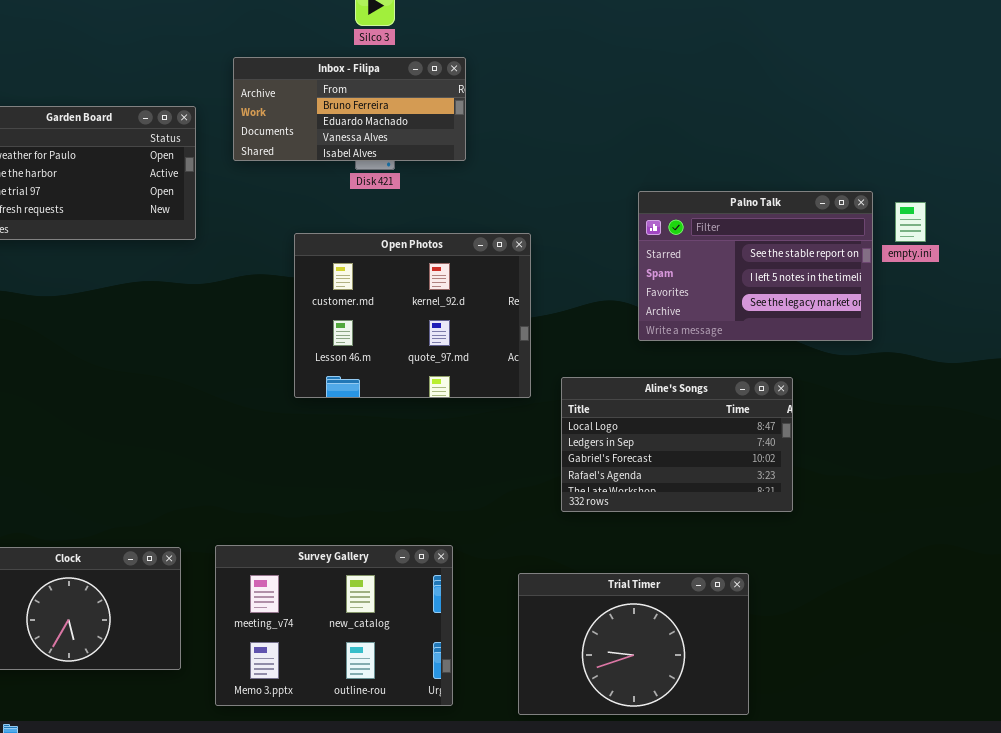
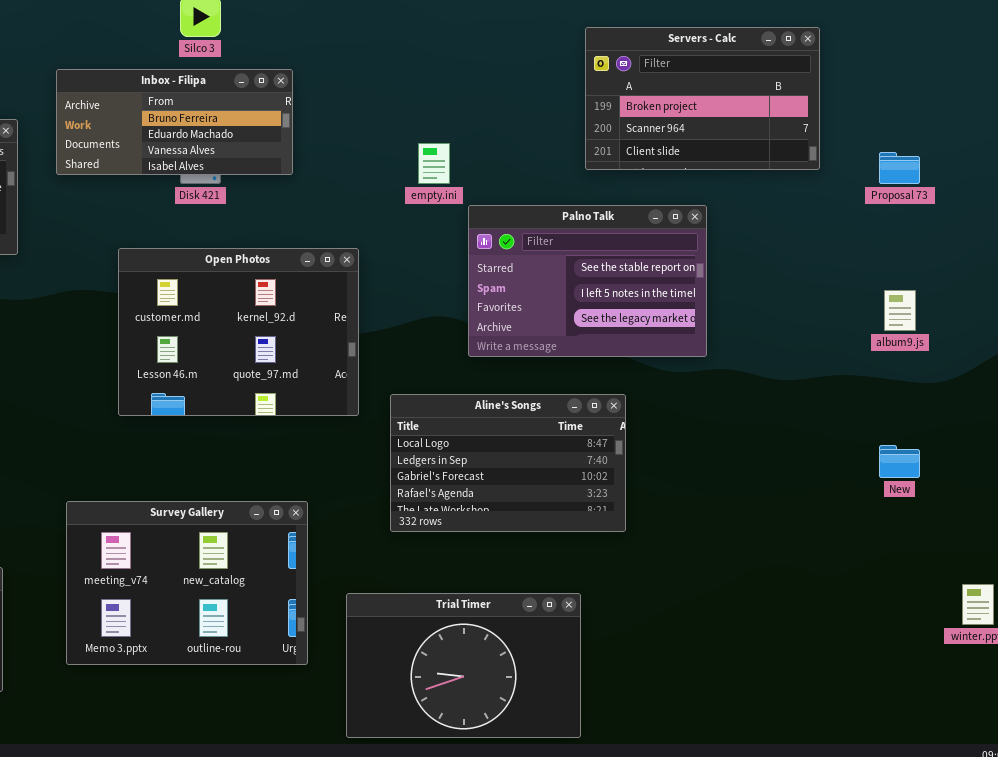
Servers - Calc: none -> [585,27,820,170], opened
empty.ini: [895,202,926,242] -> [418,143,450,184], moved
Survey Gallery: [215,545,453,706] -> [66,501,308,665], moved

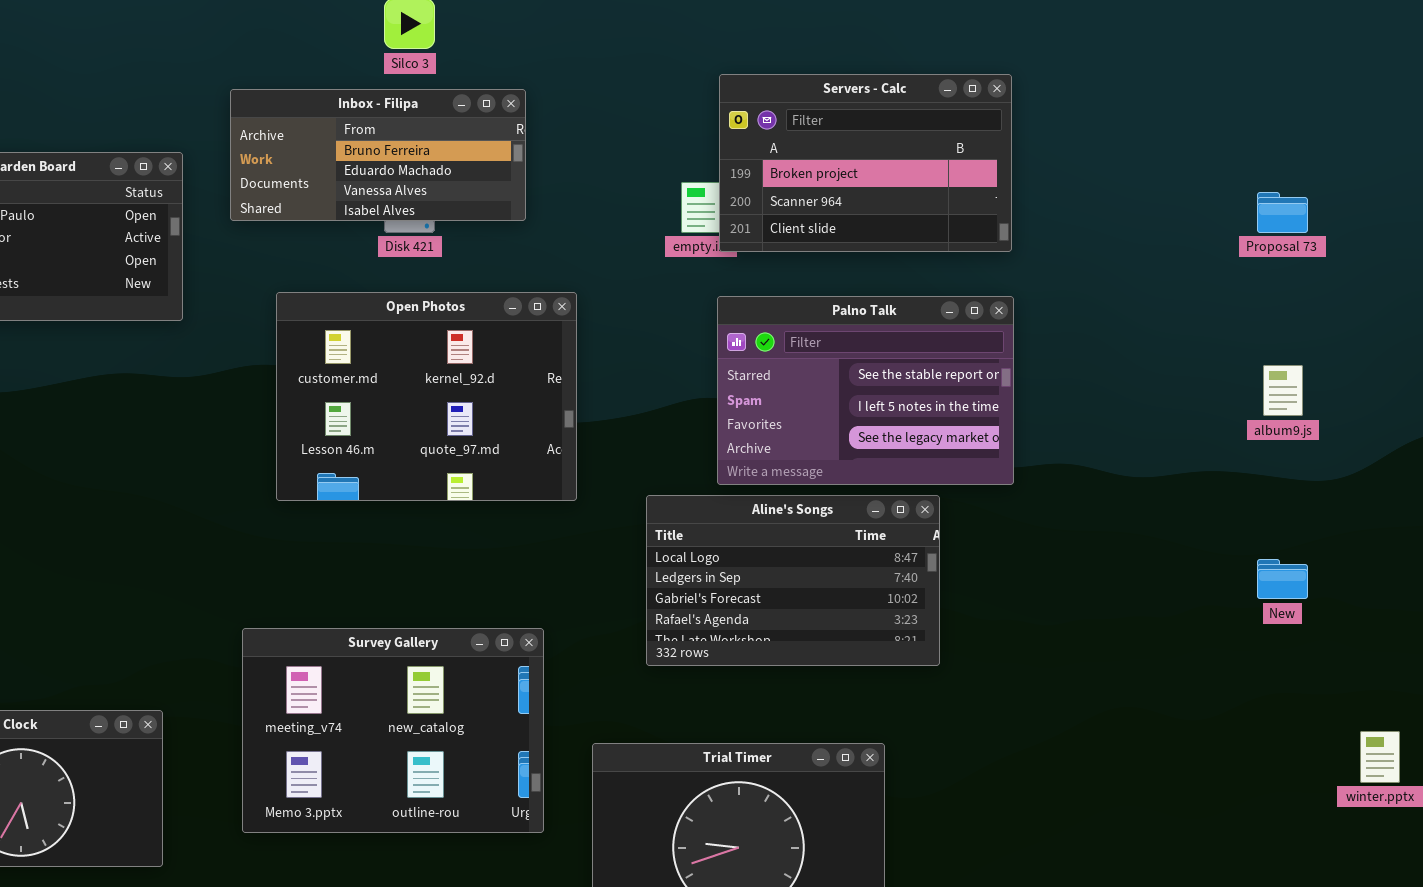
Servers - Calc: [585,27,820,170] -> [719,74,1012,252], moved
Palno Talk: [468,205,707,357] -> [717,296,1014,485], moved
Open Photos: [118,248,359,416] -> [276,292,577,501], moved

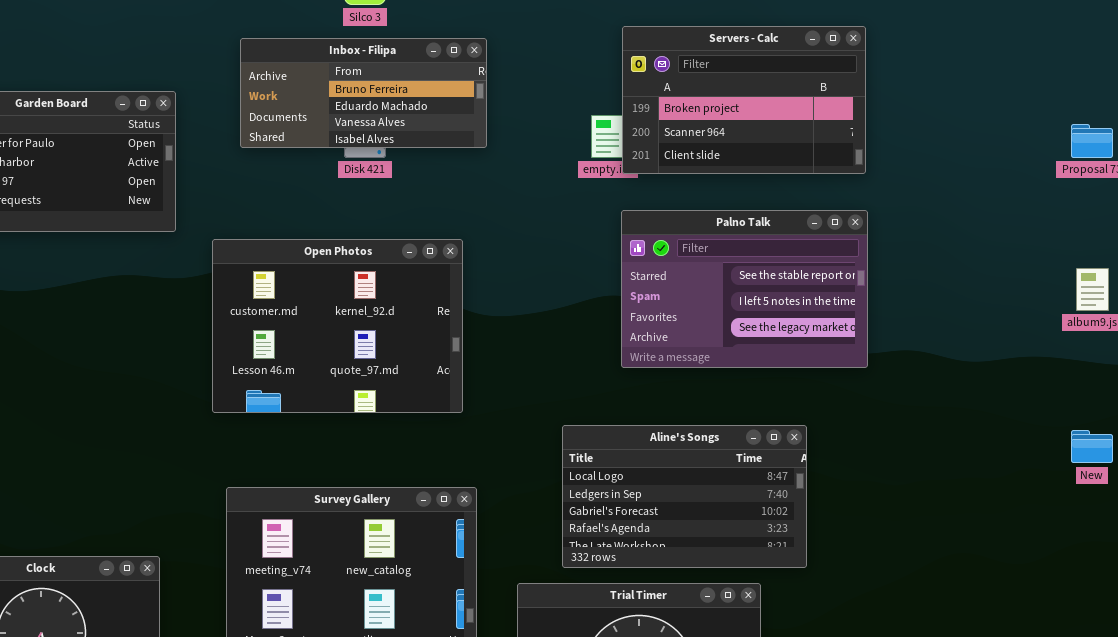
Inbox - Filipa: [230,89,526,221] -> [240,38,487,148], moved
Open Photos: [276,292,577,501] -> [212,239,463,413], moved
Aline's Songs: [646,495,940,666] -> [562,425,807,568], moved

